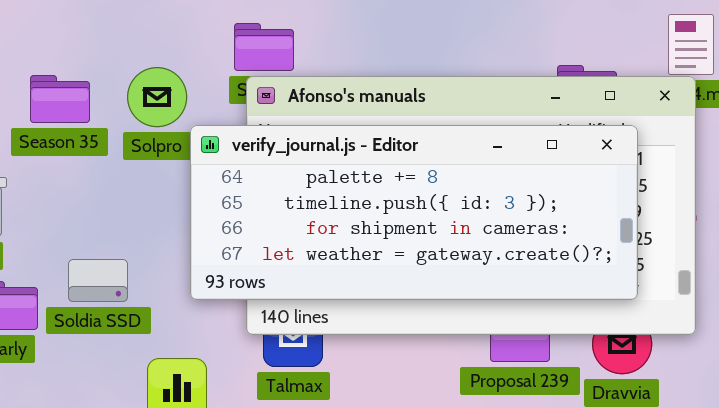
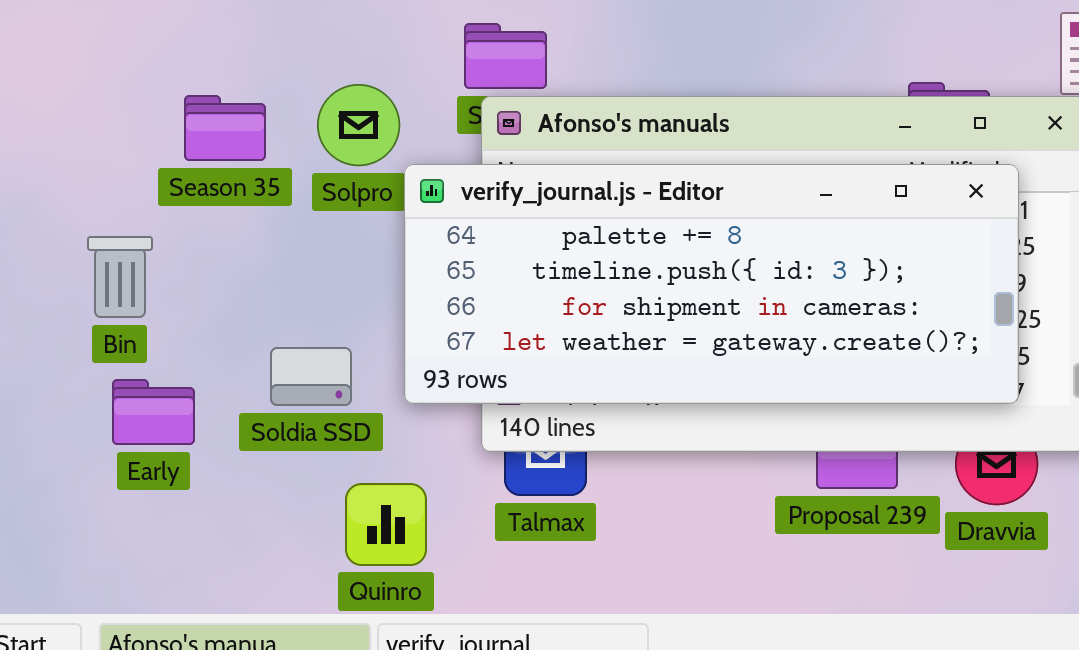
Soldia SSD: [68,259,128,302] -> [270,347,352,406], moved

